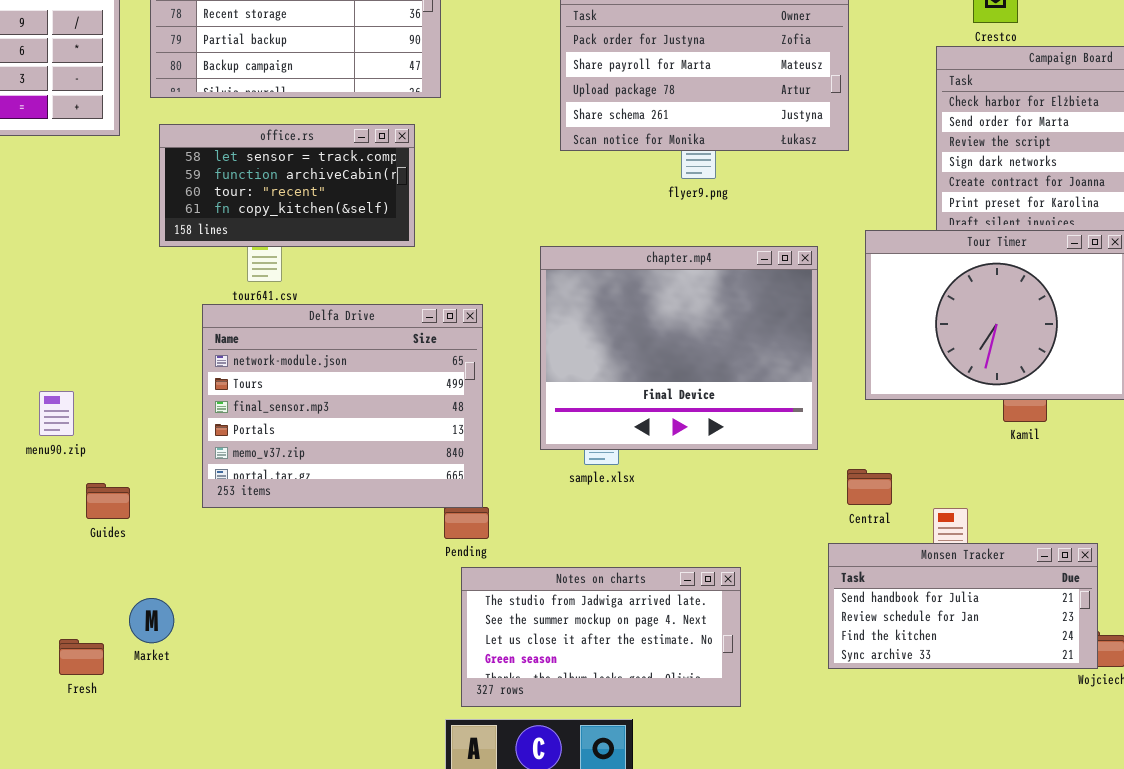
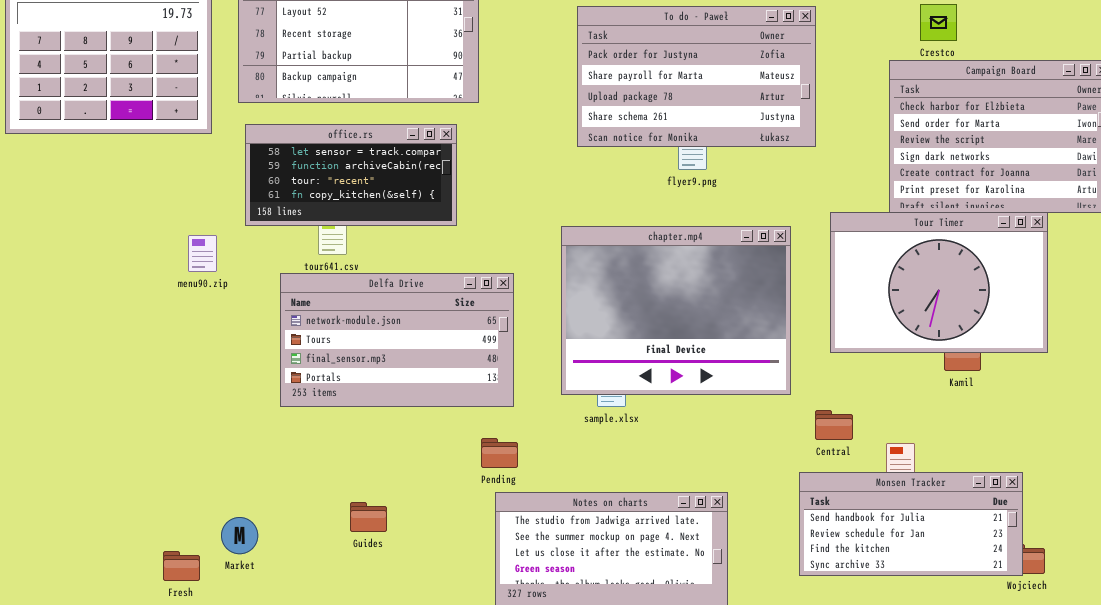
Delfa Drive: [202,304,483,508] -> [280,273,514,407], resized
menu90.zip: [39,391,74,436] -> [188,235,217,272], moved
Guides: [86,483,130,519] -> [350,502,387,532], moved

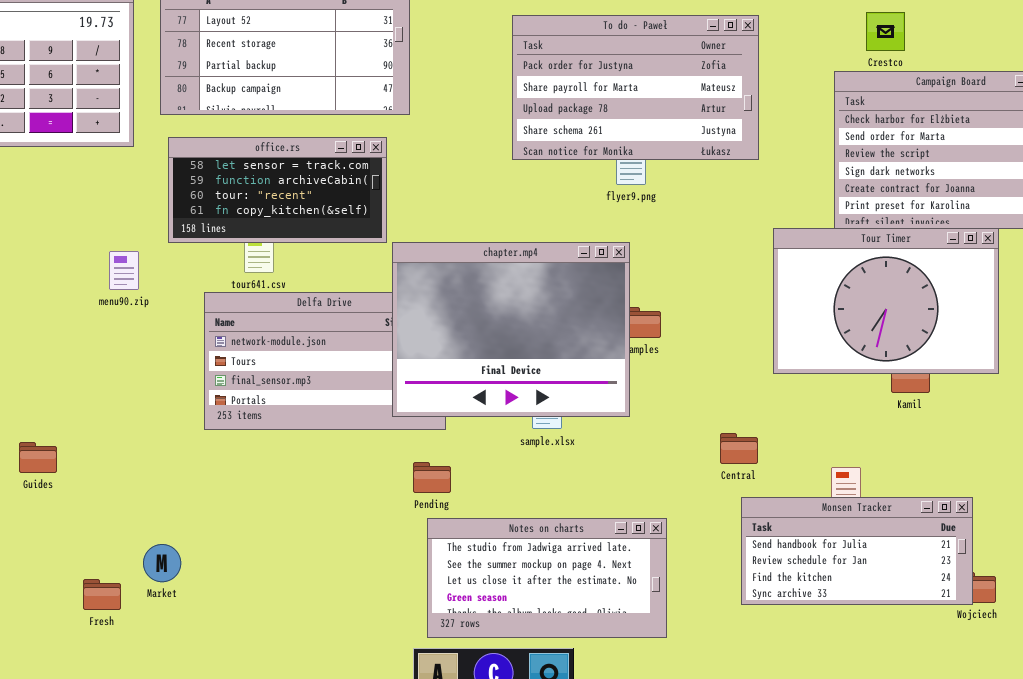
chapter.mp4: [561,226,791,395] -> [392,242,630,417], moved
Central: [815,410,853,440] -> [720,433,758,464], moved
Guides: [350,502,387,532] -> [19,442,57,473], moved

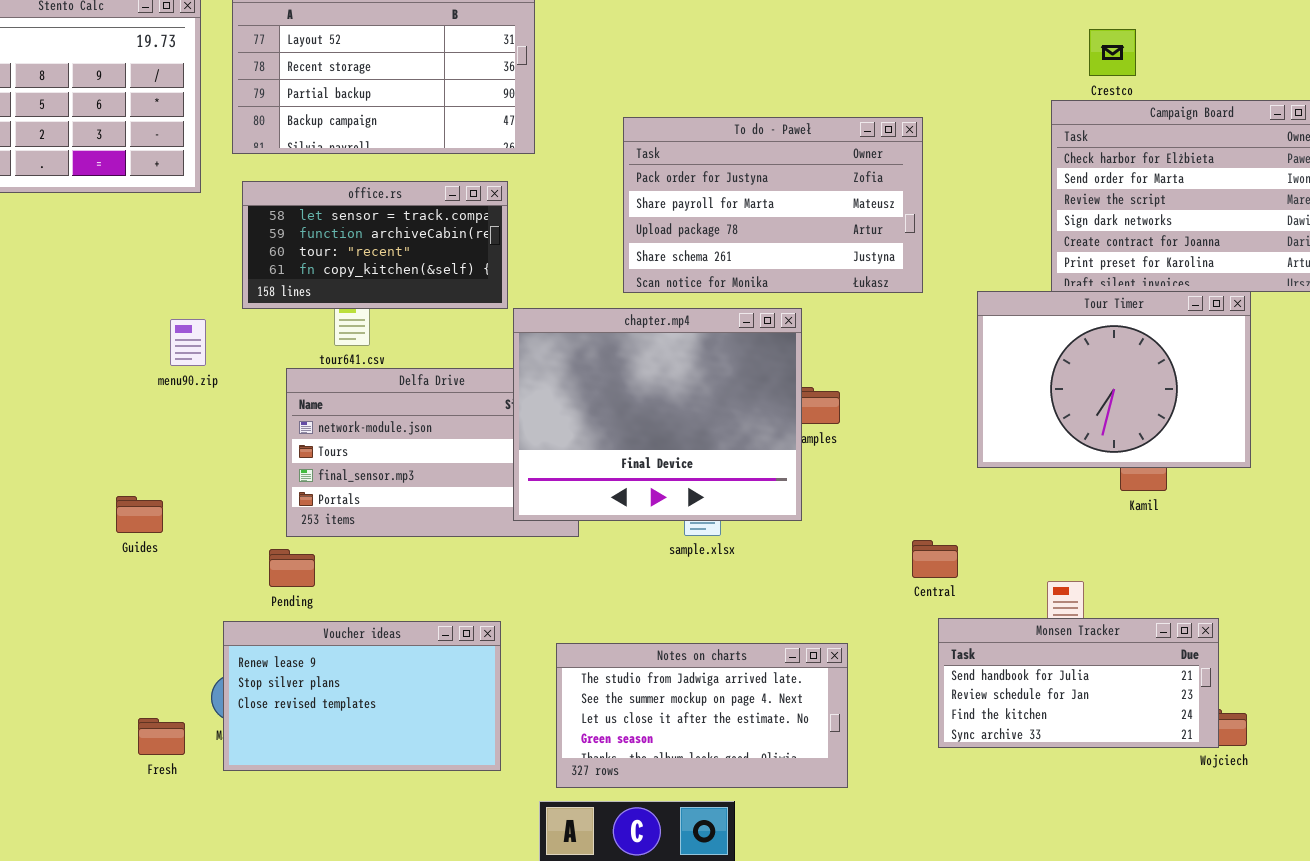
To do - Paweł: [512,15,759,160] -> [623,117,923,293], moved
Guides: [19,442,57,473] -> [116,496,163,533], moved
Pending: [413,462,451,493] -> [269,549,315,587], moved
Voucher ideas: none -> [223,621,501,771], opened

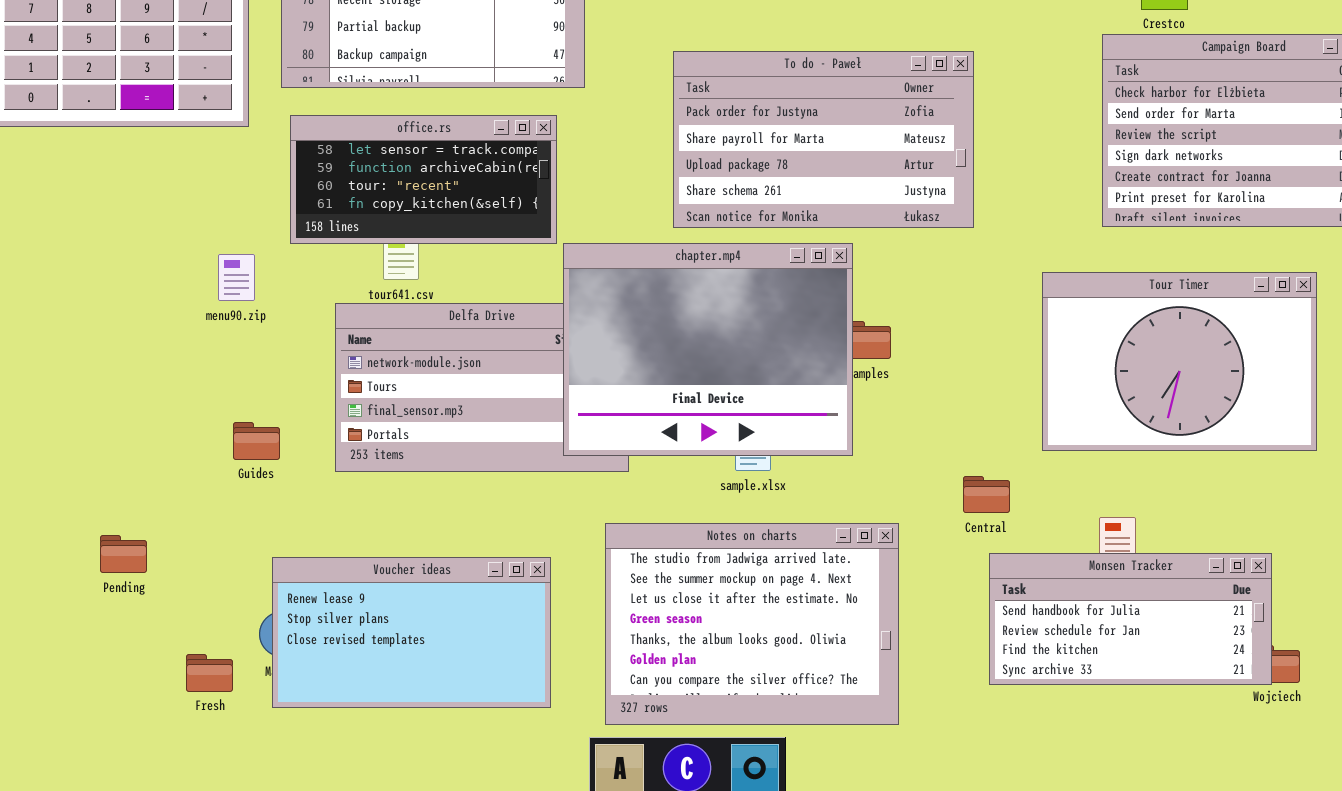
Tour Timer: [977,291,1251,468] -> [1042,272,1317,451], moved
Guides: [116,496,163,533] -> [233,422,280,460], moved
Pending: [269,549,315,587] -> [100,535,147,573], moved
Notes on charts: [556,643,848,788] -> [605,523,899,725], resized

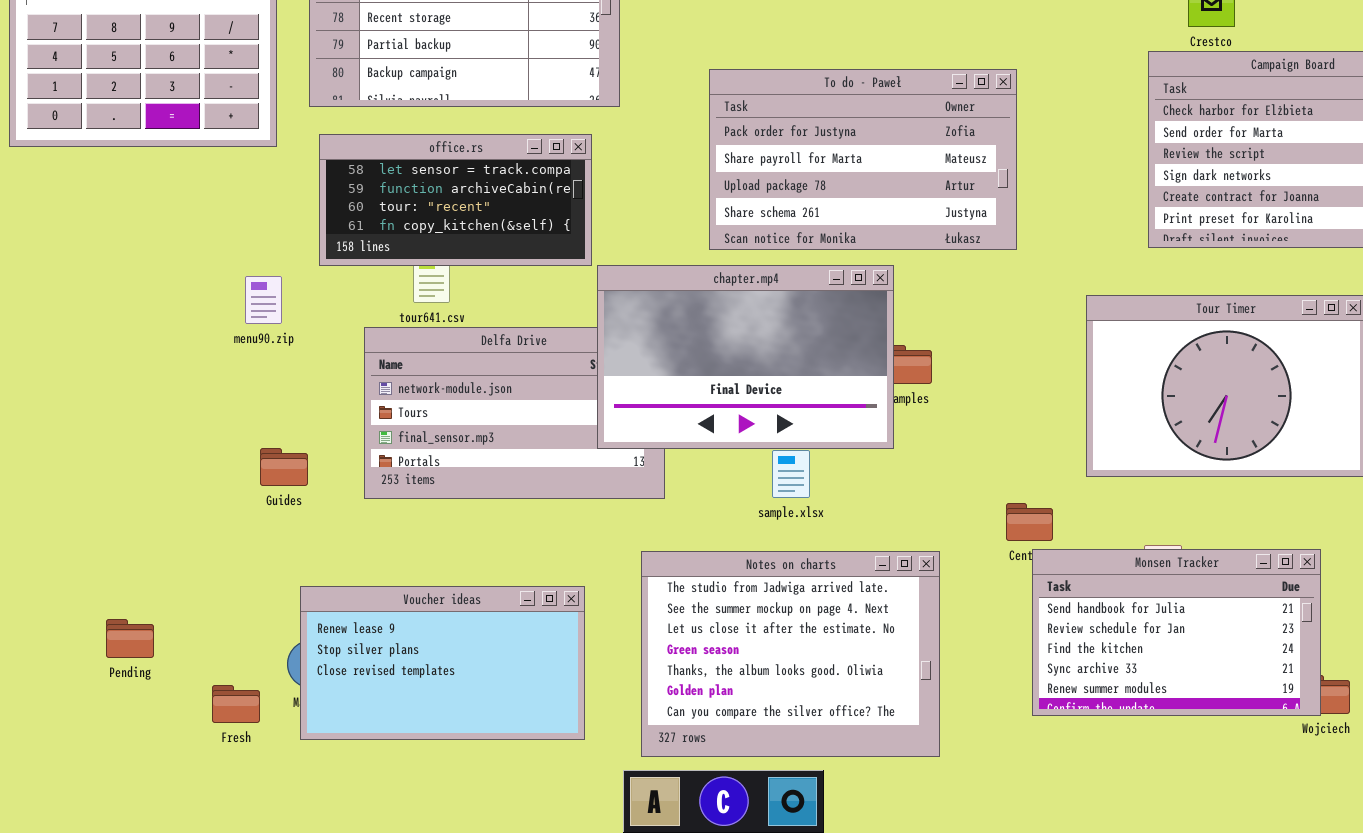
chapter.mp4: [563,243,853,456] -> [597,265,894,449], resized
Pending: [100,535,147,573] -> [106,619,154,658], moved
Monsen Tracker: [989,553,1272,685] -> [1032,549,1321,716], resized

